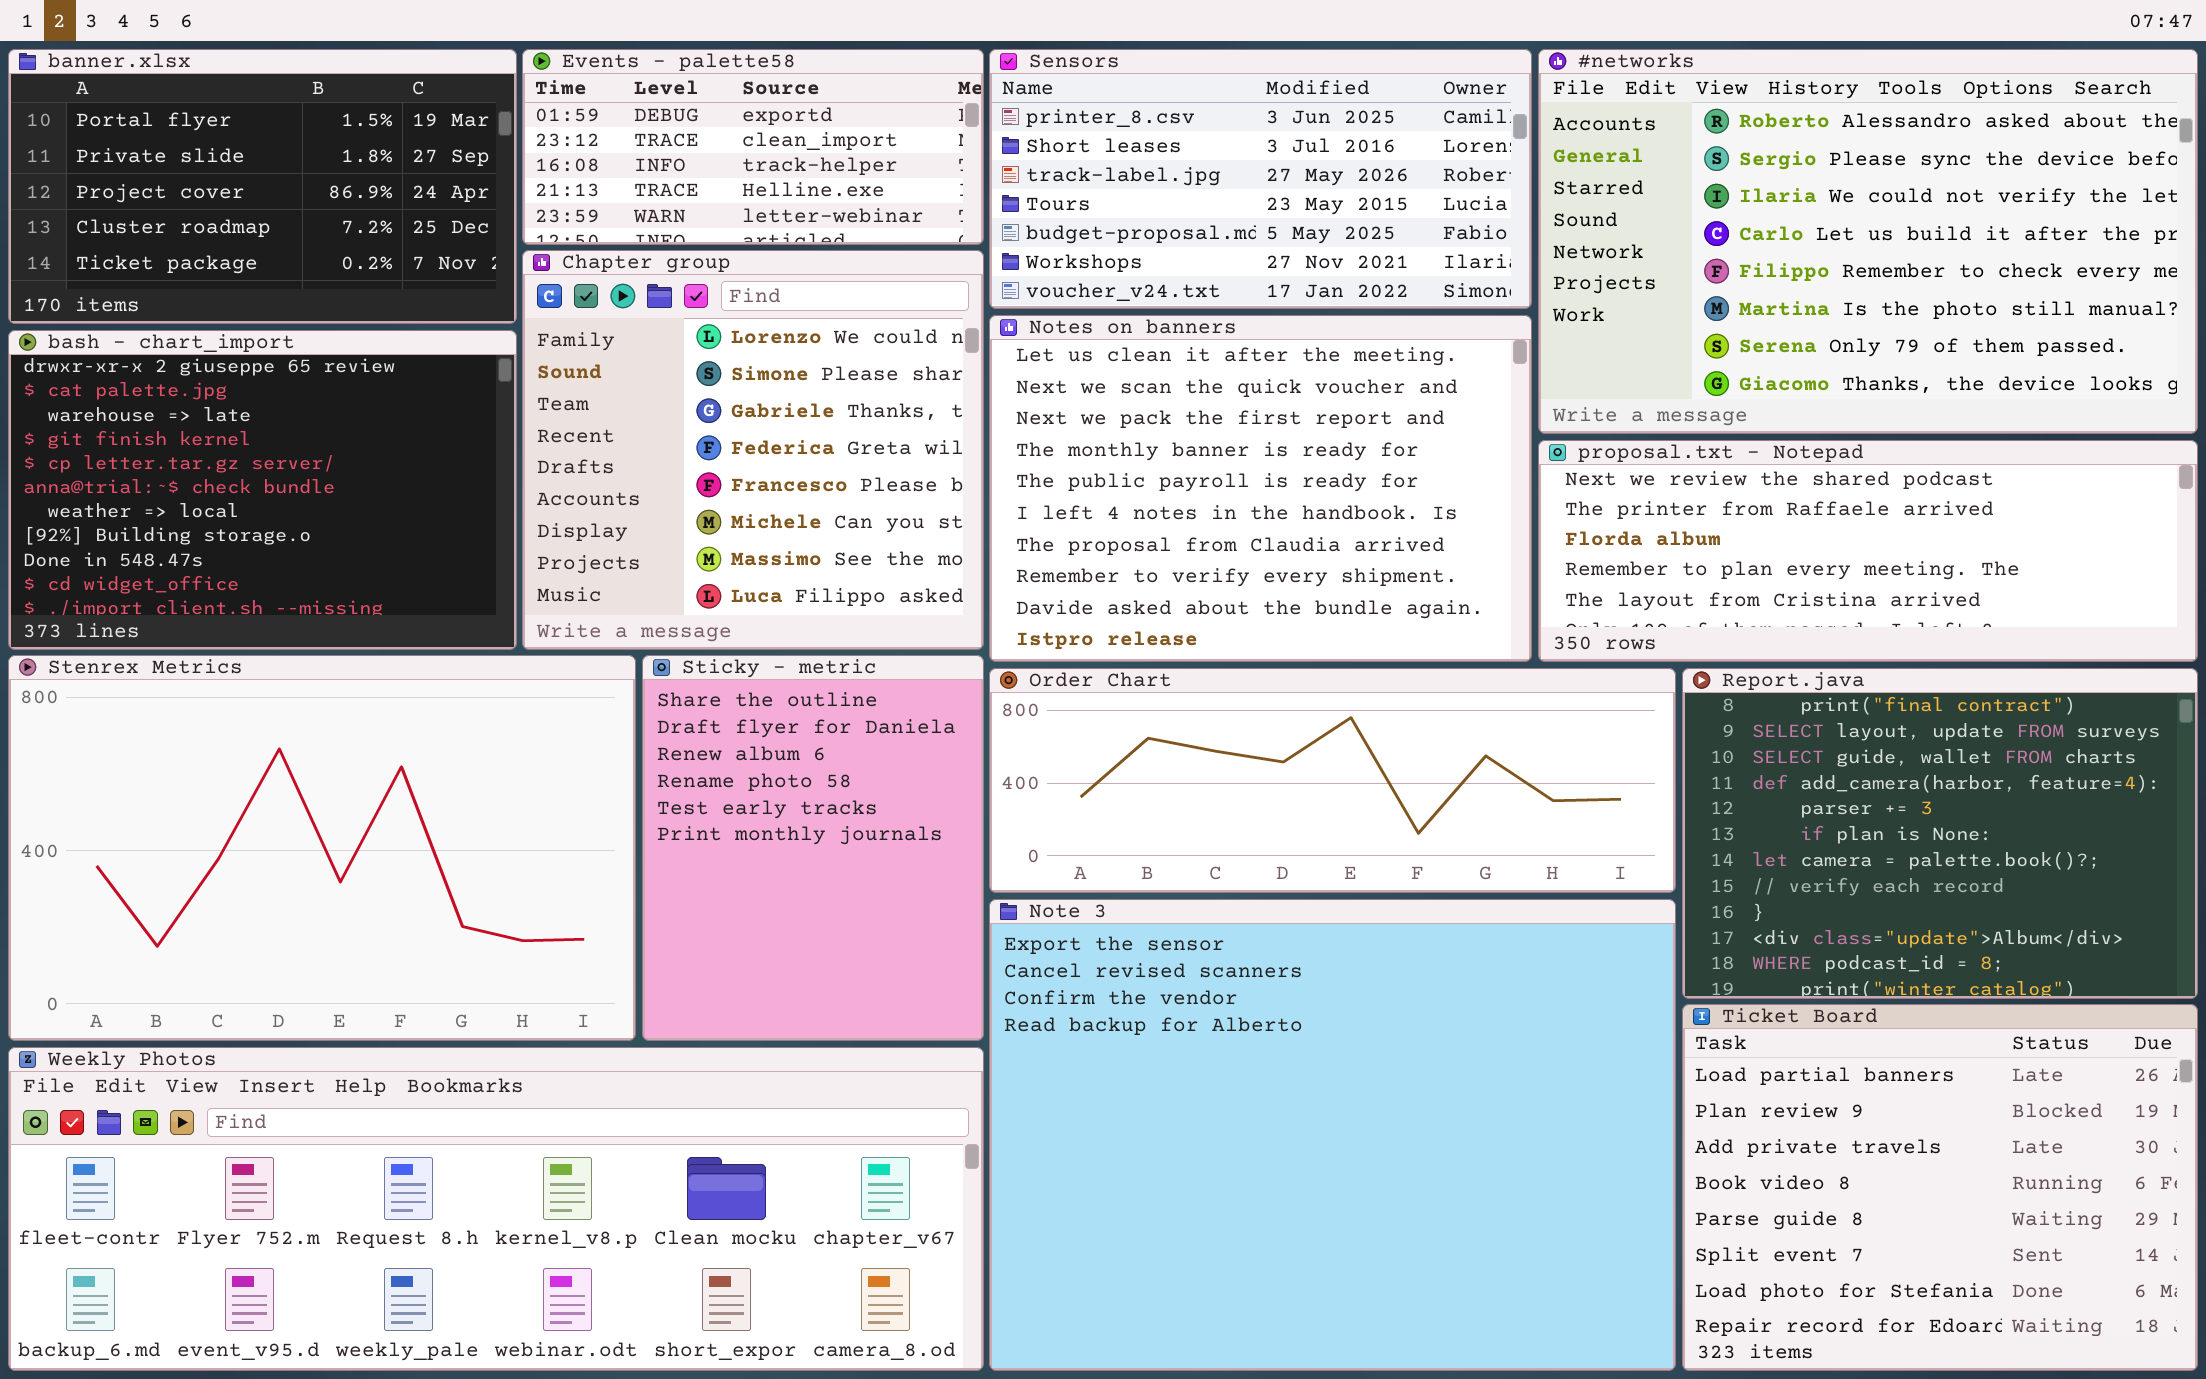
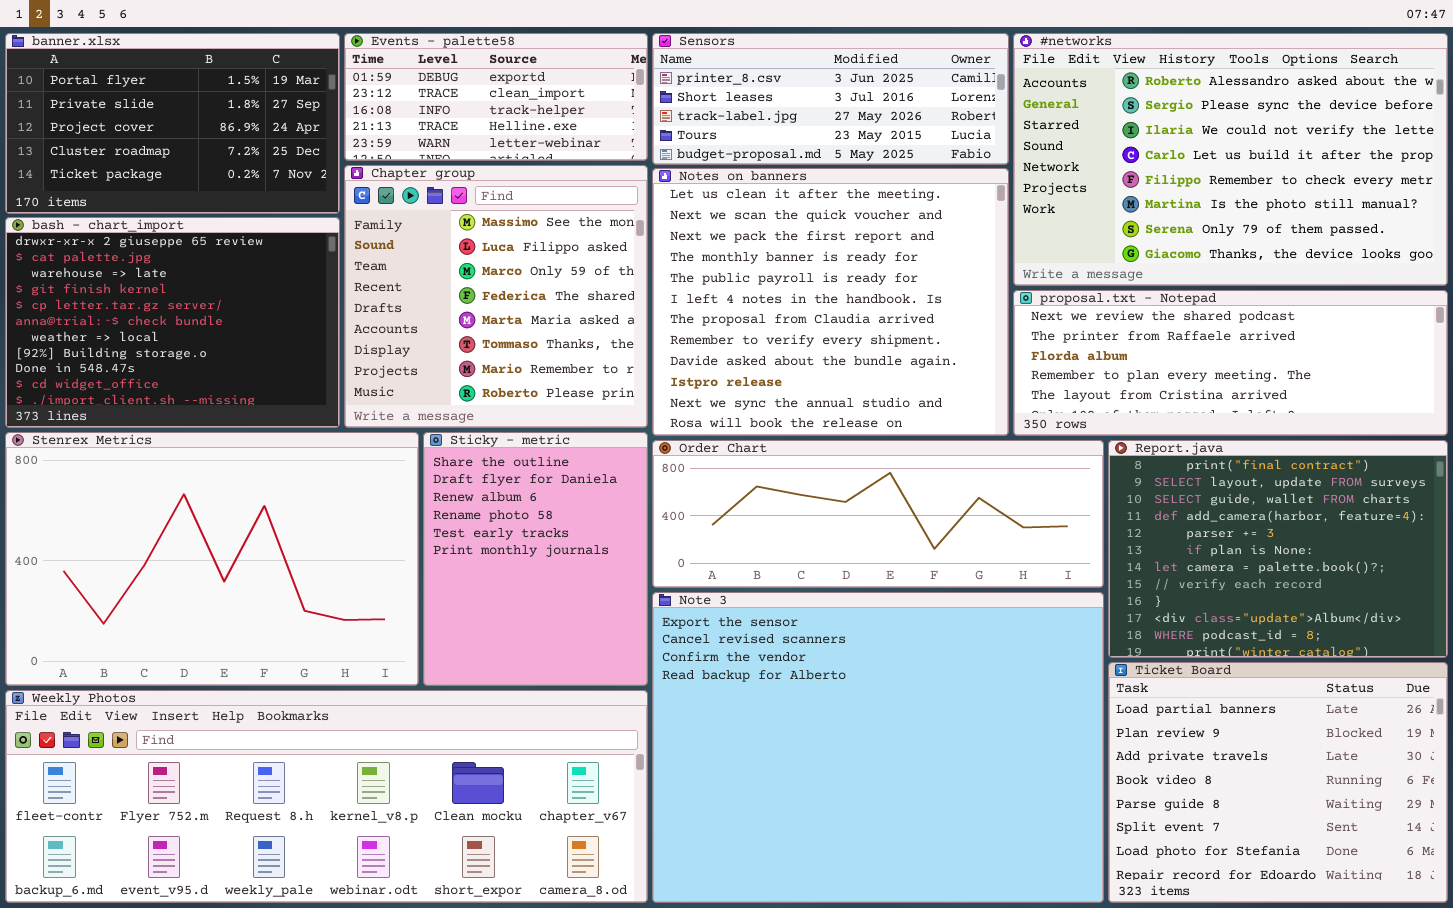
Sensors: [989,49,1532,309] -> [652,33,1009,165], resized
Chapter group: [522,250,984,650] -> [344,165,648,428], scrolled down 6 rows
Notes on banners: [989,315,1532,662] -> [652,168,1009,436], resized

